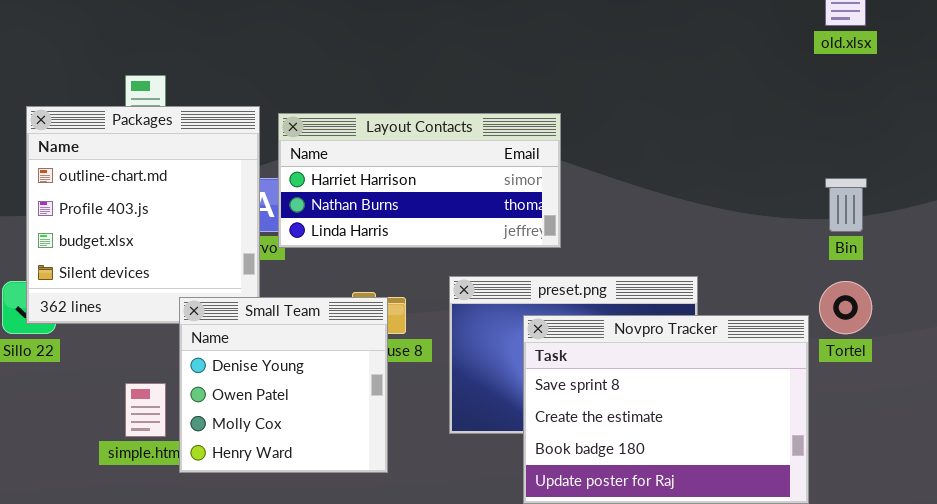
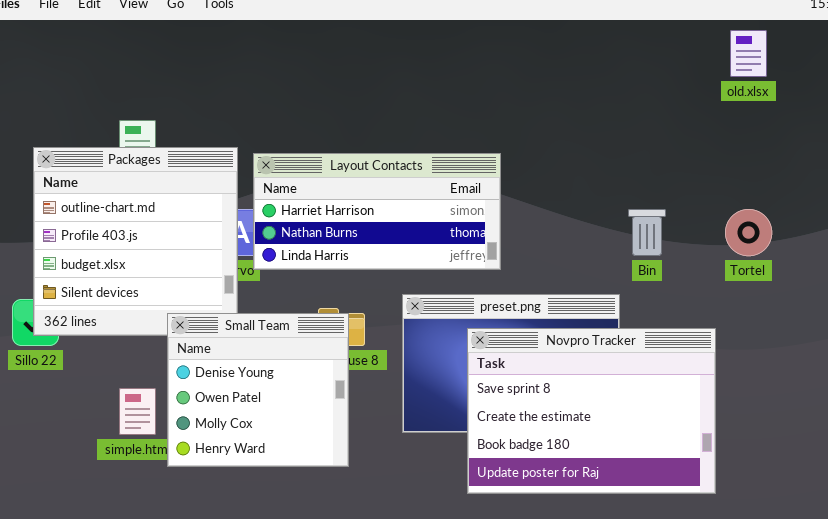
Bin: [825,178,867,232] -> [628,209,666,256], moved
Tortel: [819,281,872,334] -> [725,209,772,256], moved

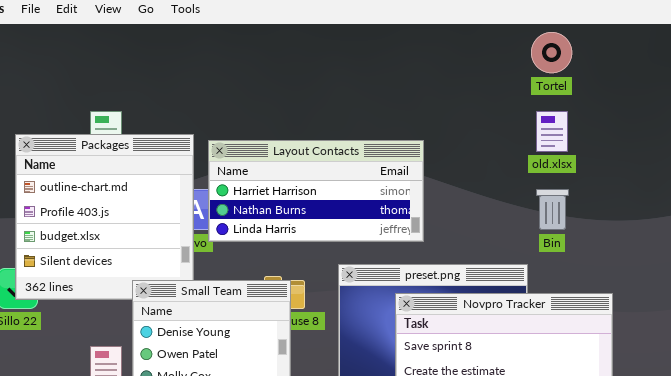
old.xlsx: [730,30,767,77] -> [536,111,568,152], moved
Tortel: [725,209,772,256] -> [531,32,572,73], moved

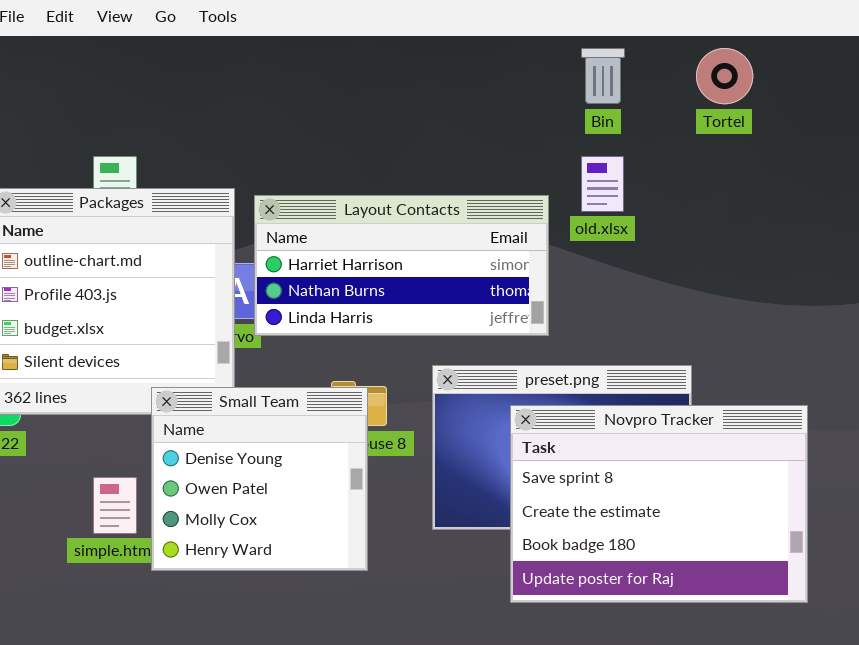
old.xlsx: [536,111,568,152] -> [581,156,624,212], moved
Bin: [536,189,569,230] -> [581,48,625,104], moved

